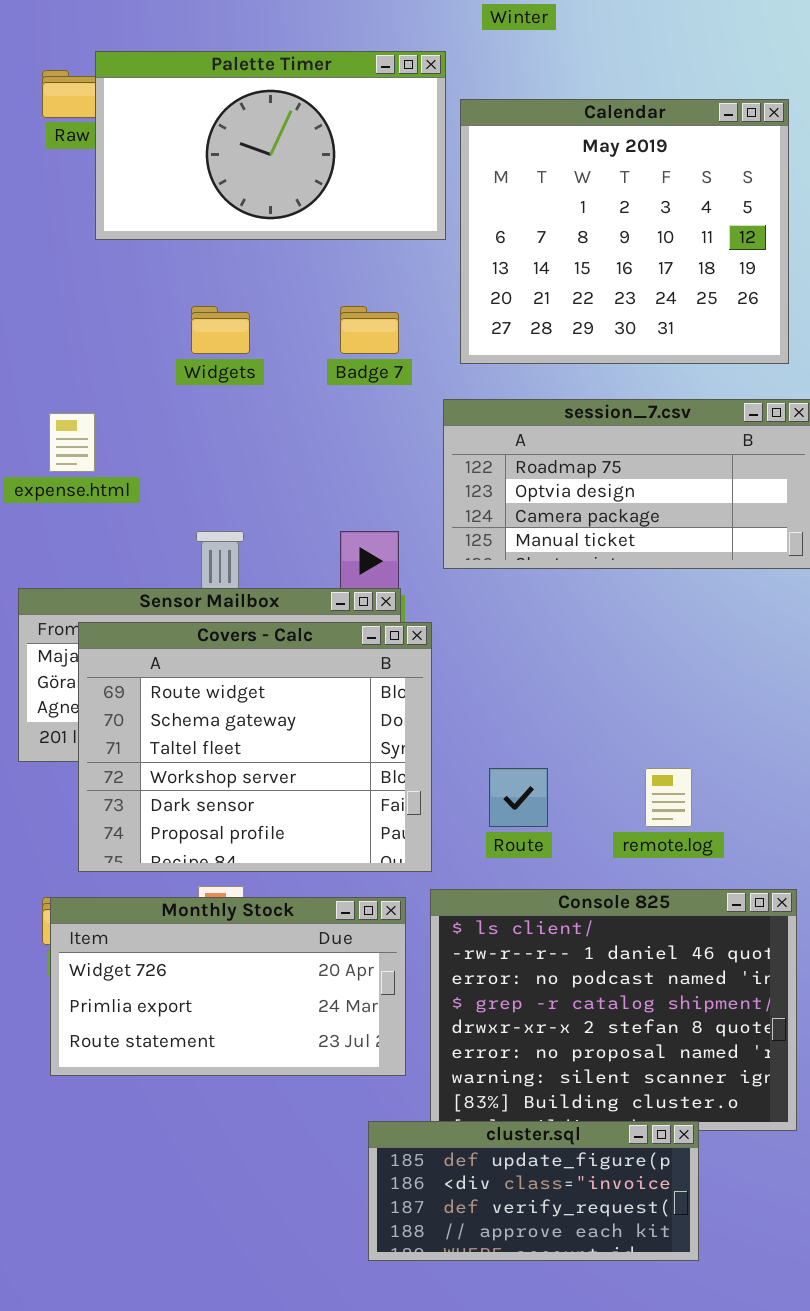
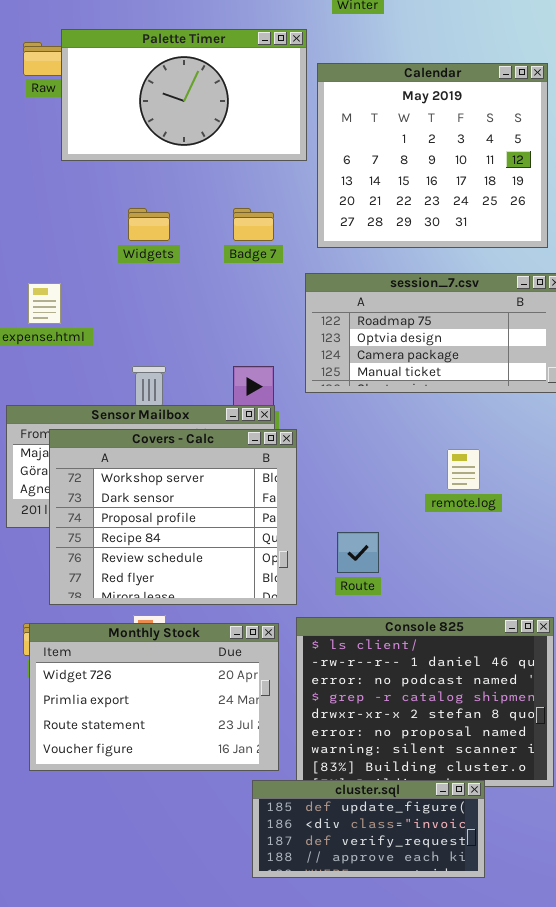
Covers - Calc: [78,622,432,872] -> [49,429,297,605], scrolled down 3 rows
remote.log: [645,768,692,827] -> [447,449,480,490], moved
Monthly Stock: [50,897,406,1076] -> [29,623,279,771], resized

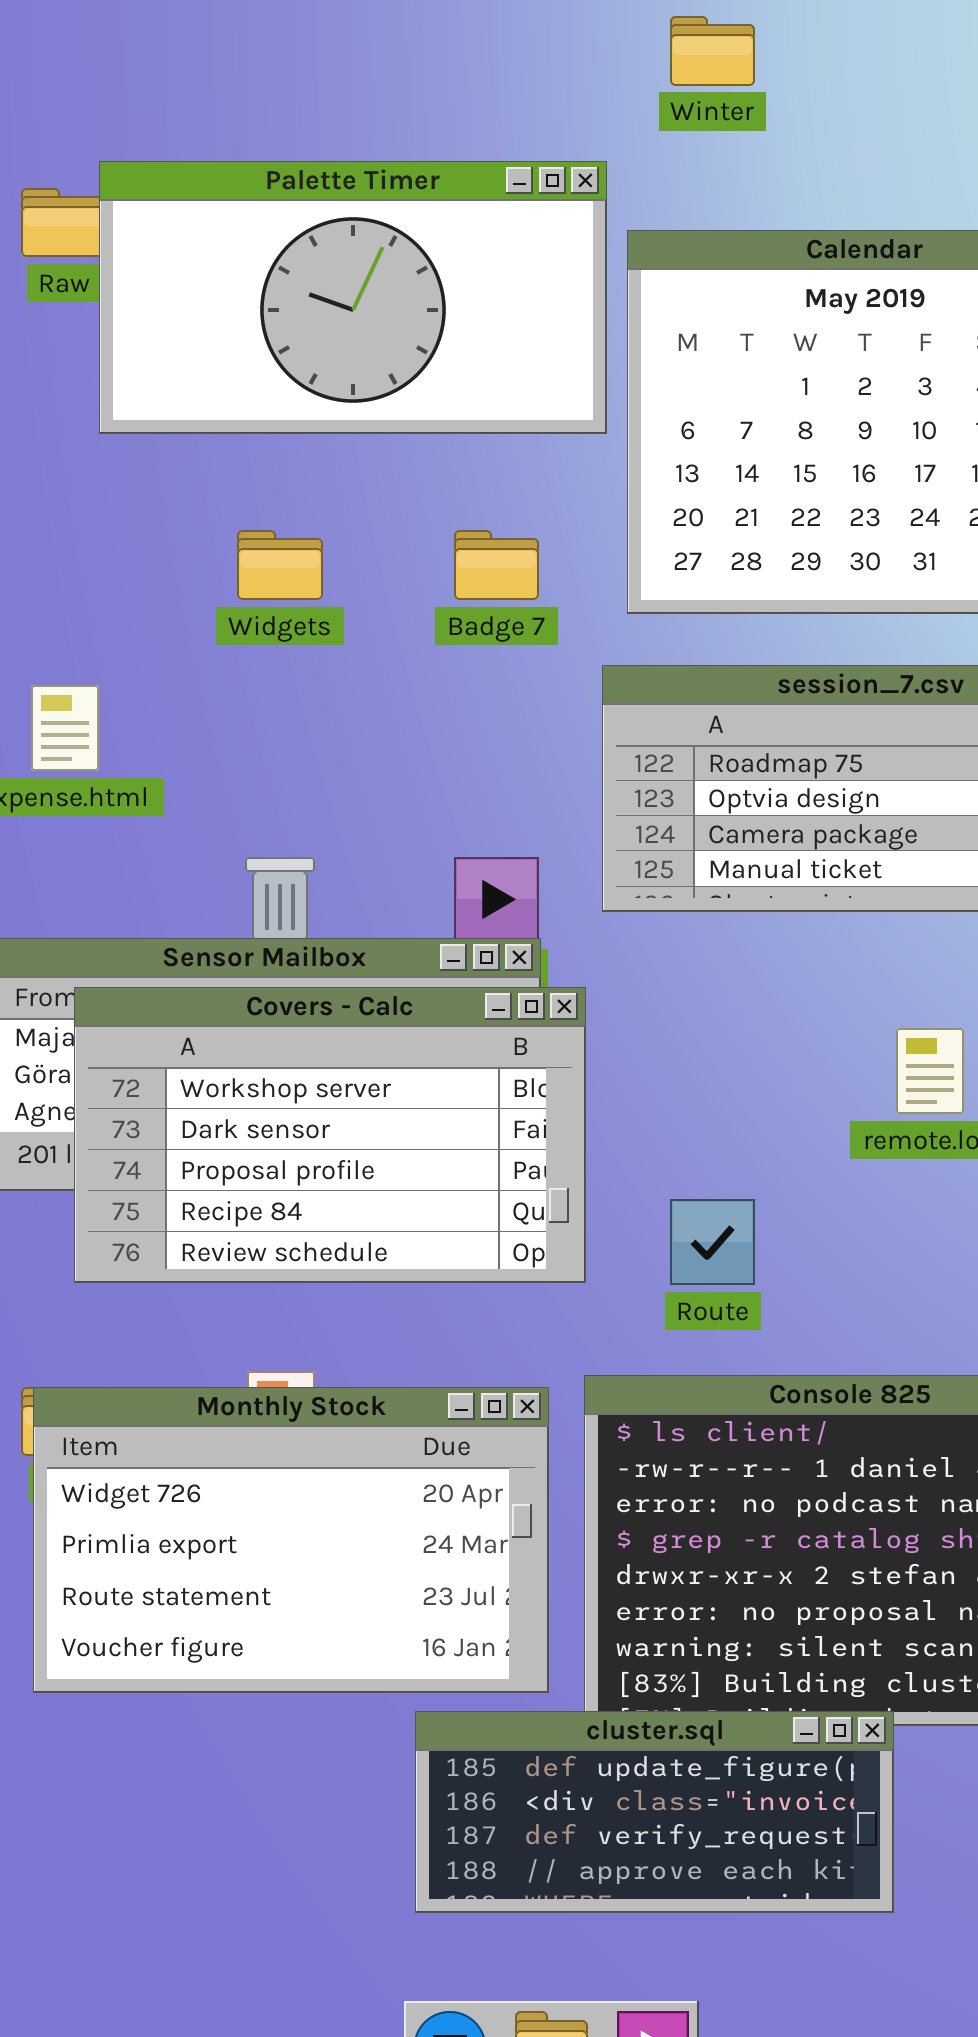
Covers - Calc: [49,429,297,605] -> [74,987,586,1283], resized
cluster.sql: [252,780,485,878] -> [415,1711,894,1913], moved

